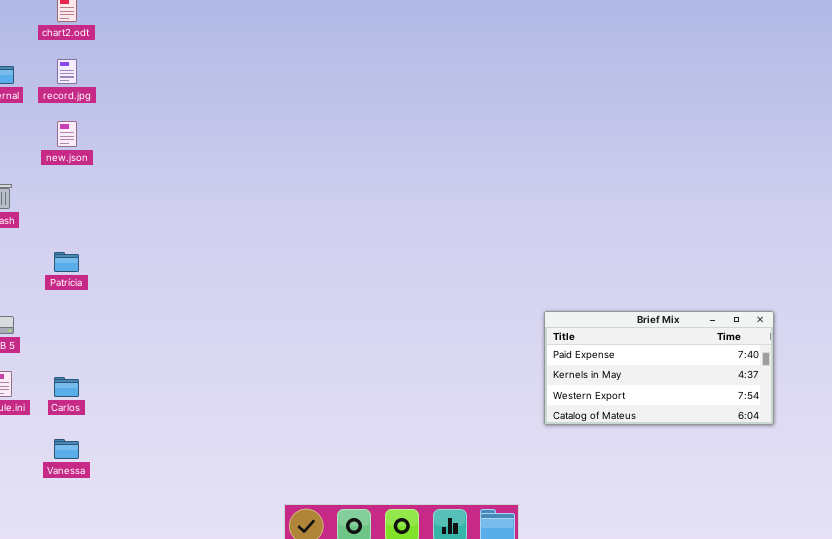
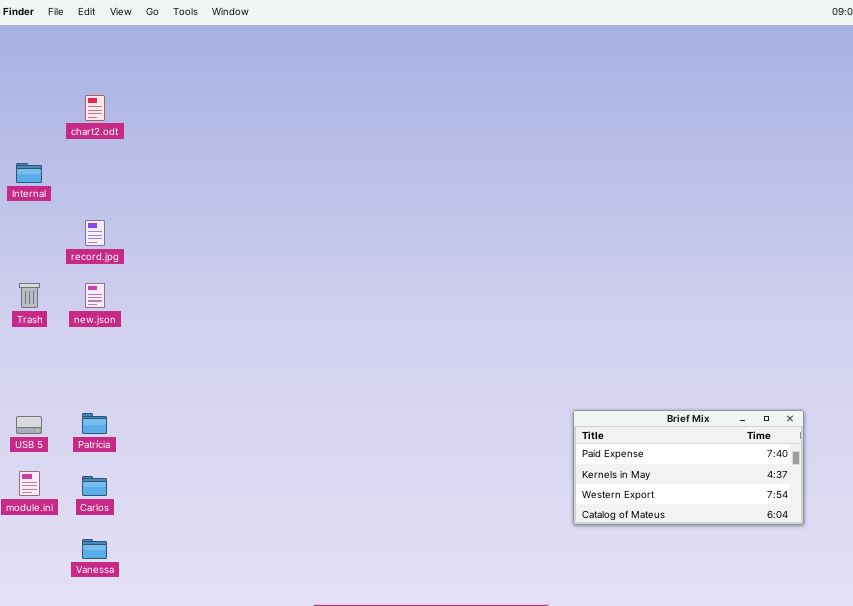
record.jpg: [57,59,77,84] -> [85,220,105,246], moved
new.json: [57,121,77,147] -> [85,283,105,308], moved
Patrícia: [54,252,79,272] -> [82,413,107,434], moved

